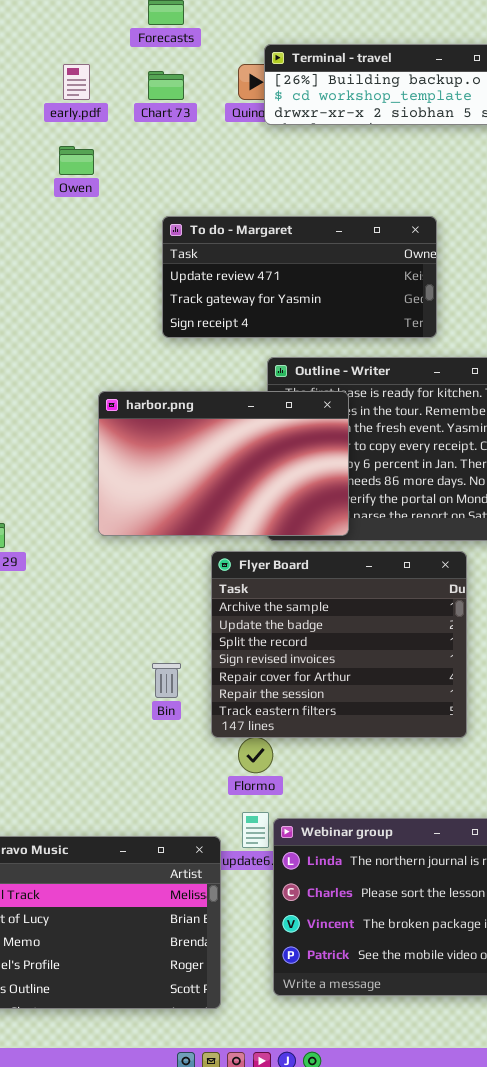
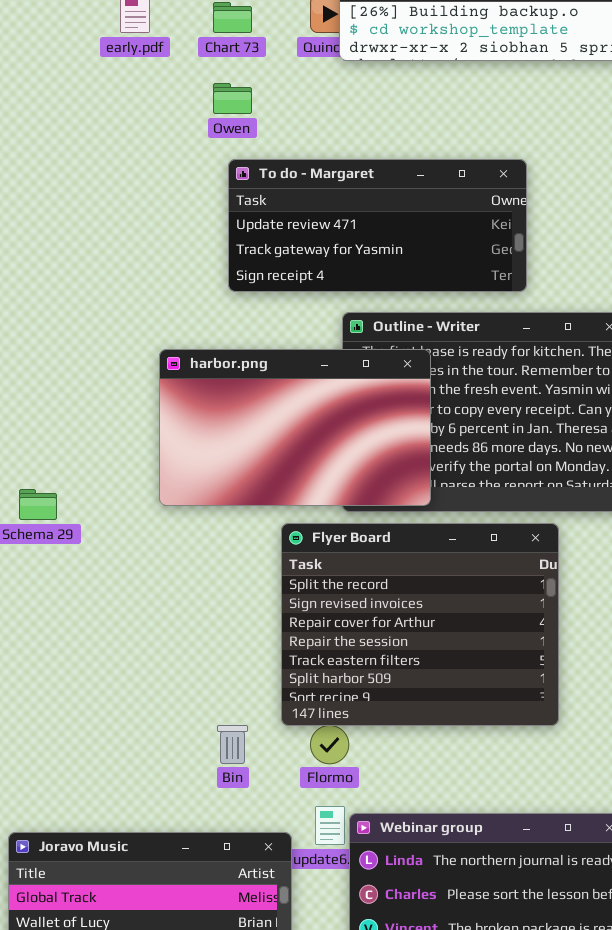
Owen: [59,146,94,175] -> [213,83,252,114], moved
Flyer Board: [211,551,467,738] -> [281,523,559,726], scrolled down 2 rows
Bin: [152,663,181,698] -> [217,725,248,764], moved

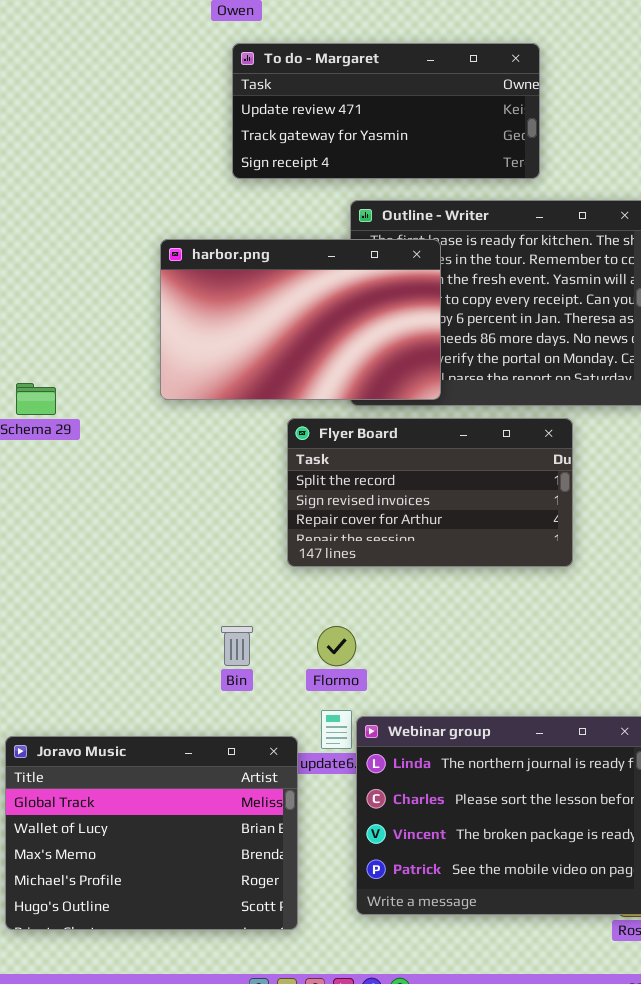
Flyer Board: [281,523,559,726] -> [287,418,573,567], resized

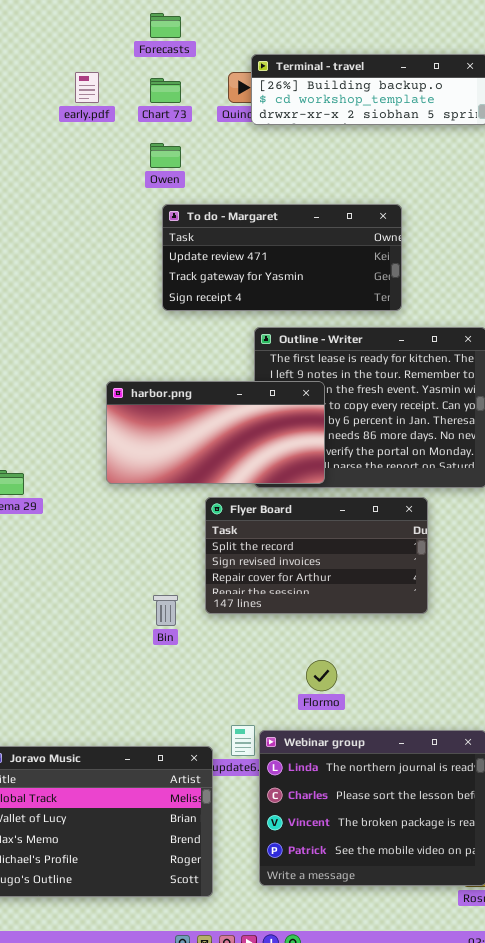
harbor.png: [160,239,441,400] -> [106,381,325,484], resized
Bin: [221,626,253,666] -> [153,595,178,626], moved
Flormo: [317,626,356,666] -> [306,660,337,691], moved

